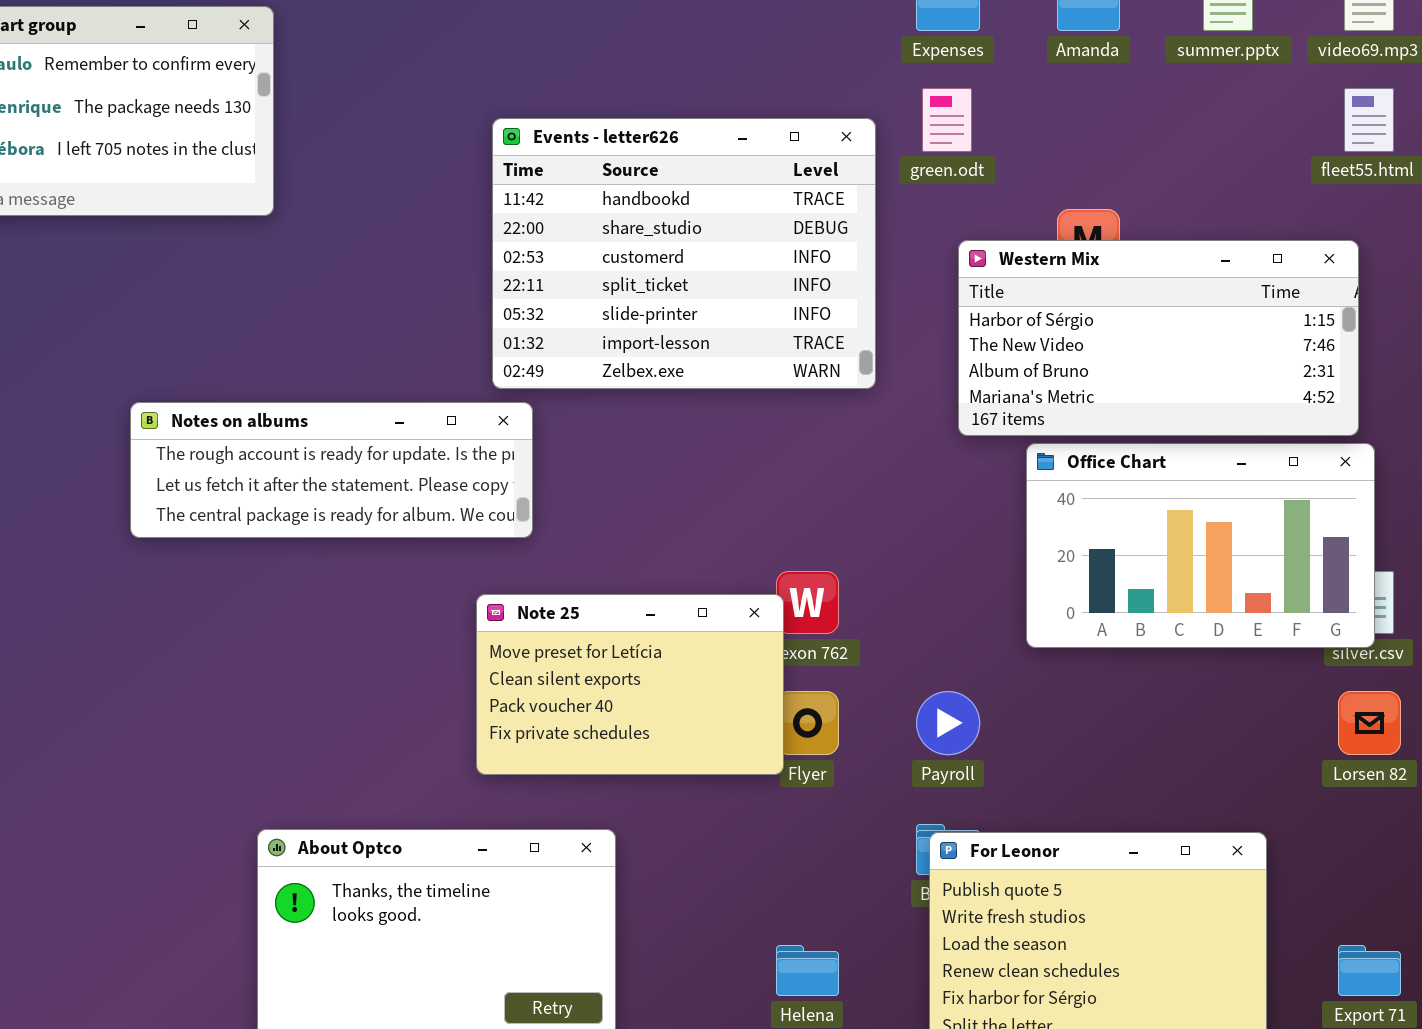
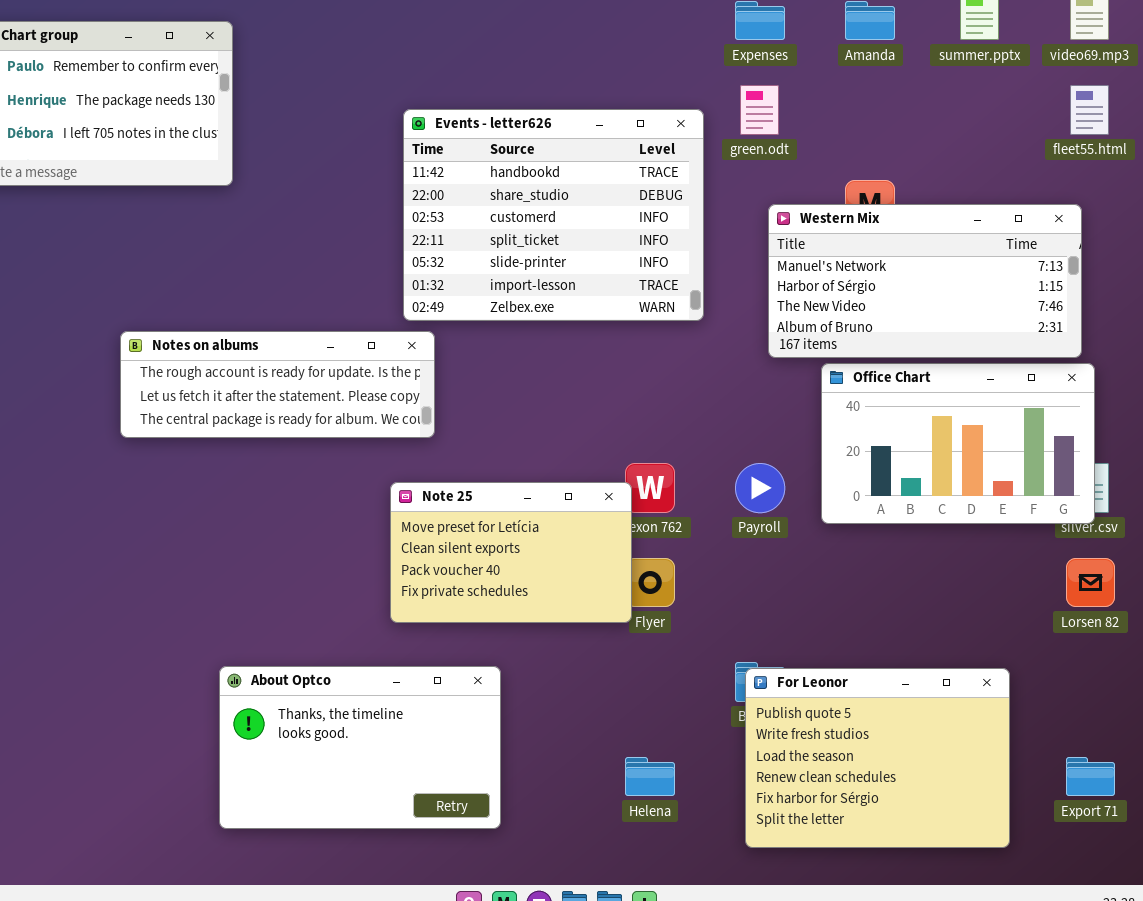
Western Mix: [958,240,1359,436] -> [768,204,1082,358], scrolled up 1 row
Payroll: [916,691,980,755] -> [735,463,785,513], moved

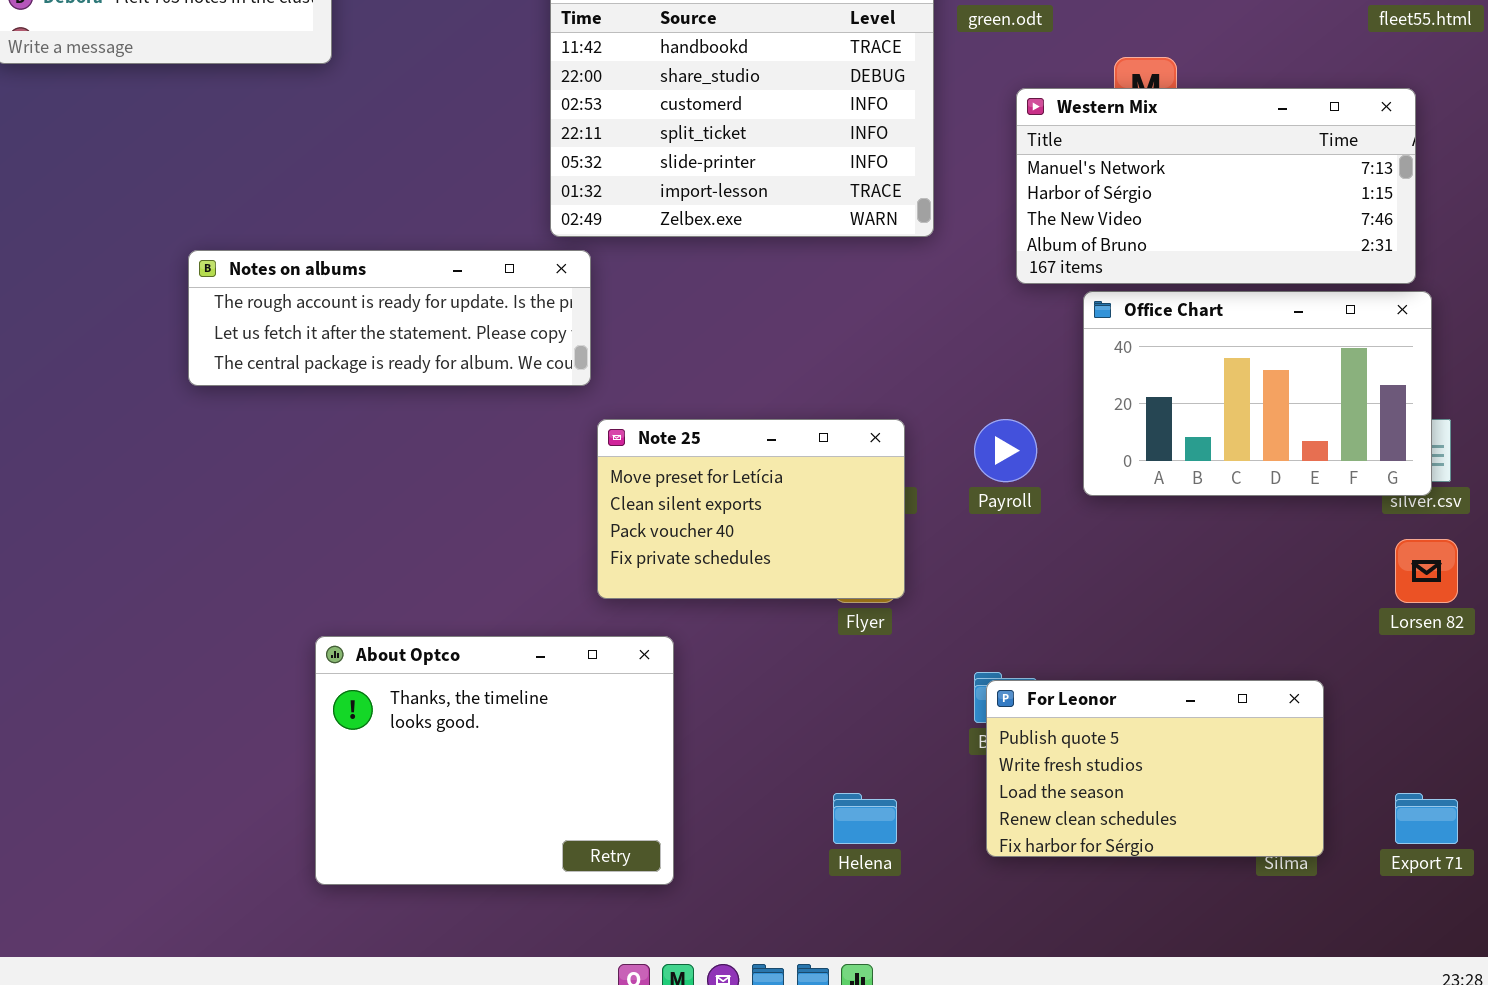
Note 25: [390,482,632,623] -> [597,419,905,599], moved
About Optco: [219,666,501,829] -> [315,636,674,885], resized
For Leonor: [745,668,1010,848] -> [986,680,1324,857], resized

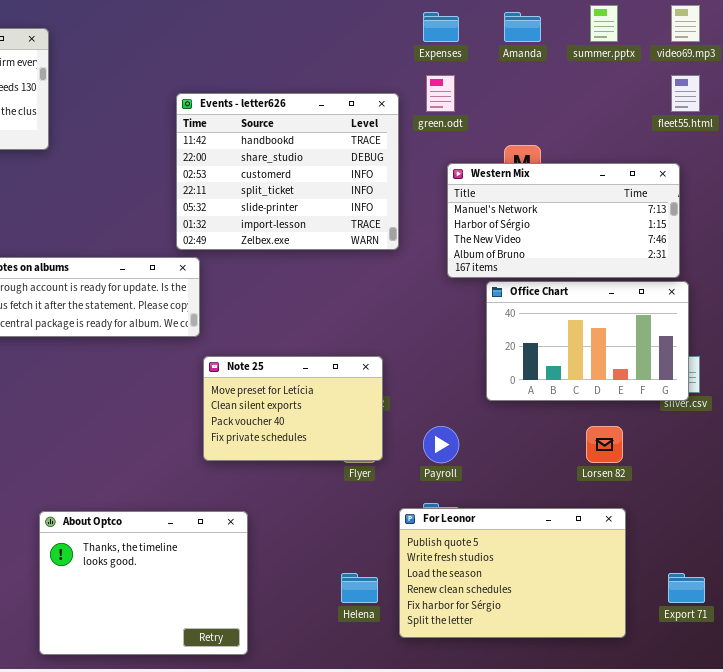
Payroll: [974,419,1037,482] -> [423,426,459,463], moved
Lorsen 82: [1395,539,1458,603] -> [586,426,623,463], moved
About Optco: [315,636,674,885] -> [39,511,248,655], moved
For Leonor: [986,680,1324,857] -> [399,508,626,638], resized

